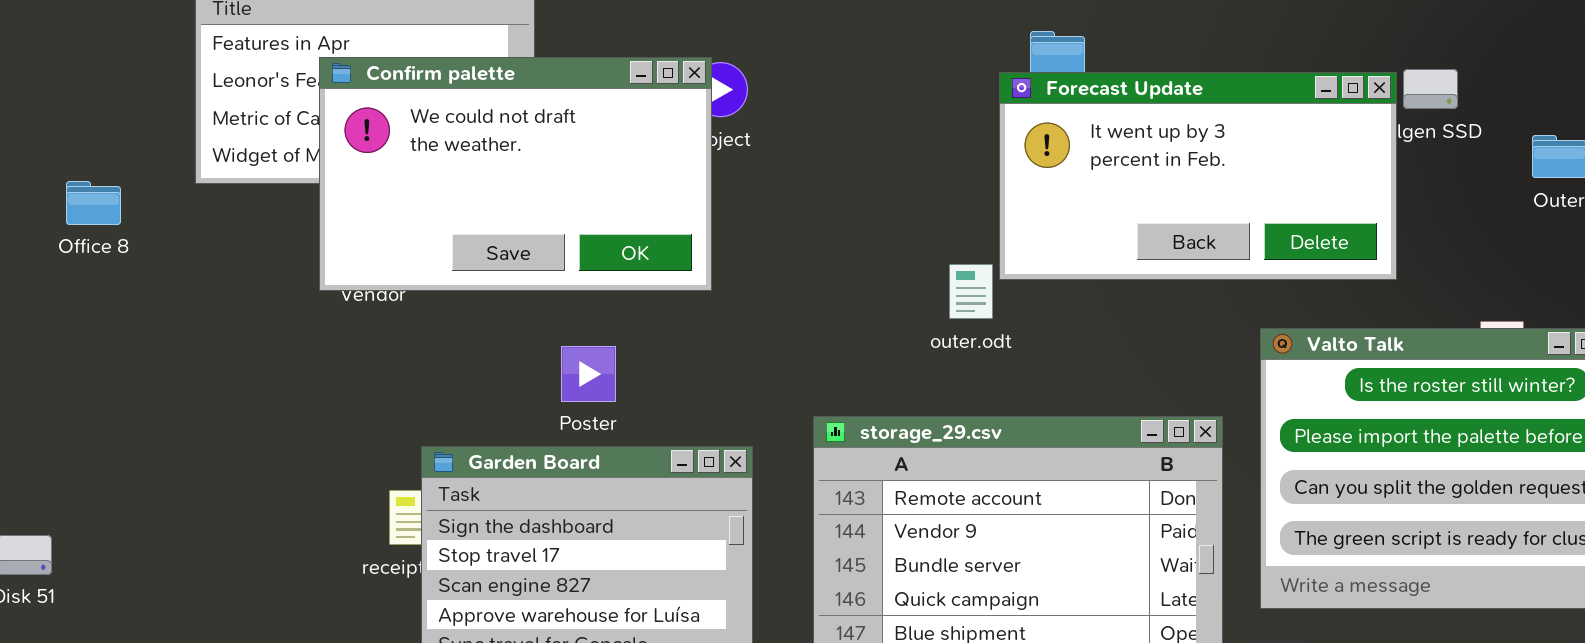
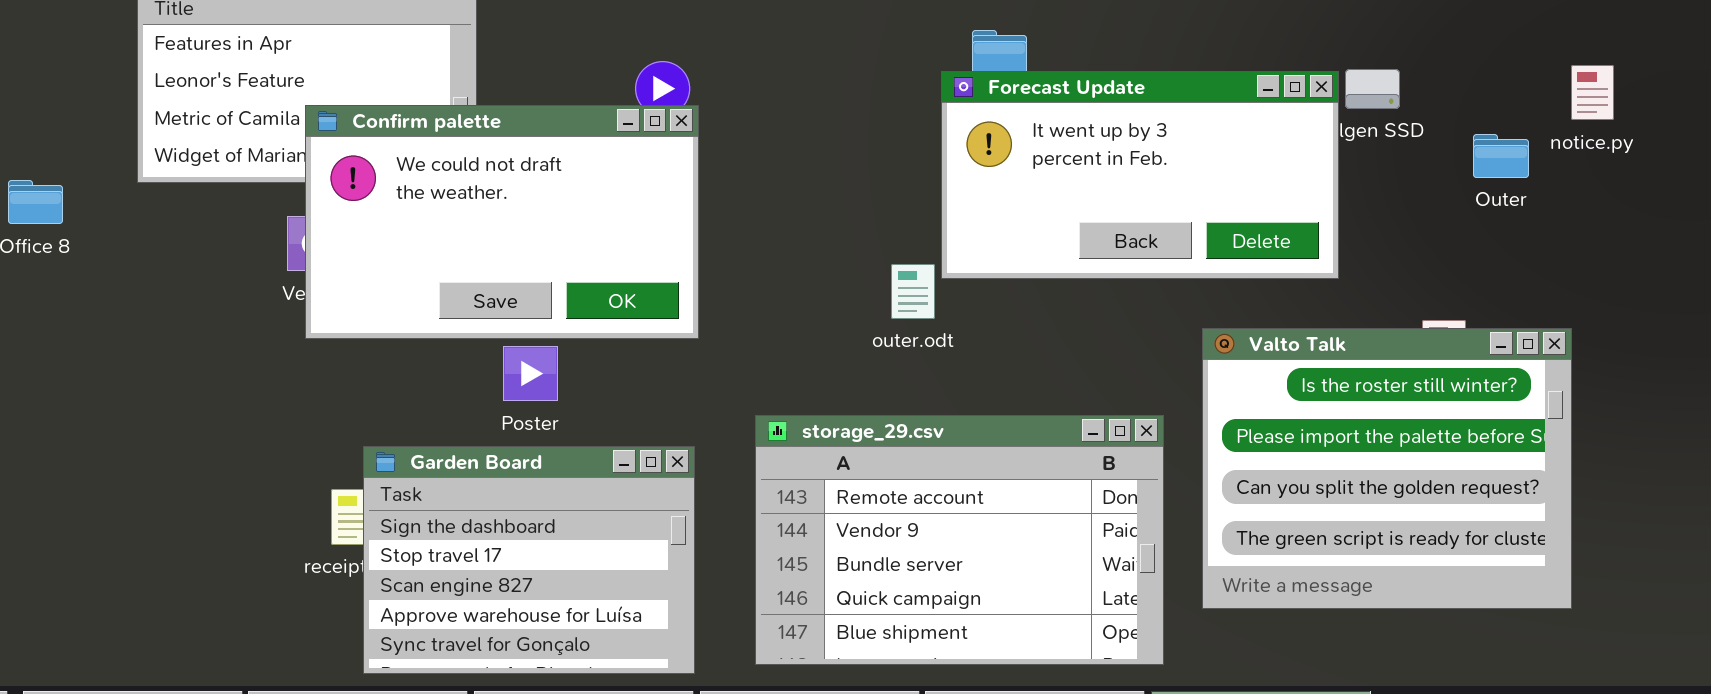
Confirm palette: [319,57,712,291] -> [305,105,699,339], moved

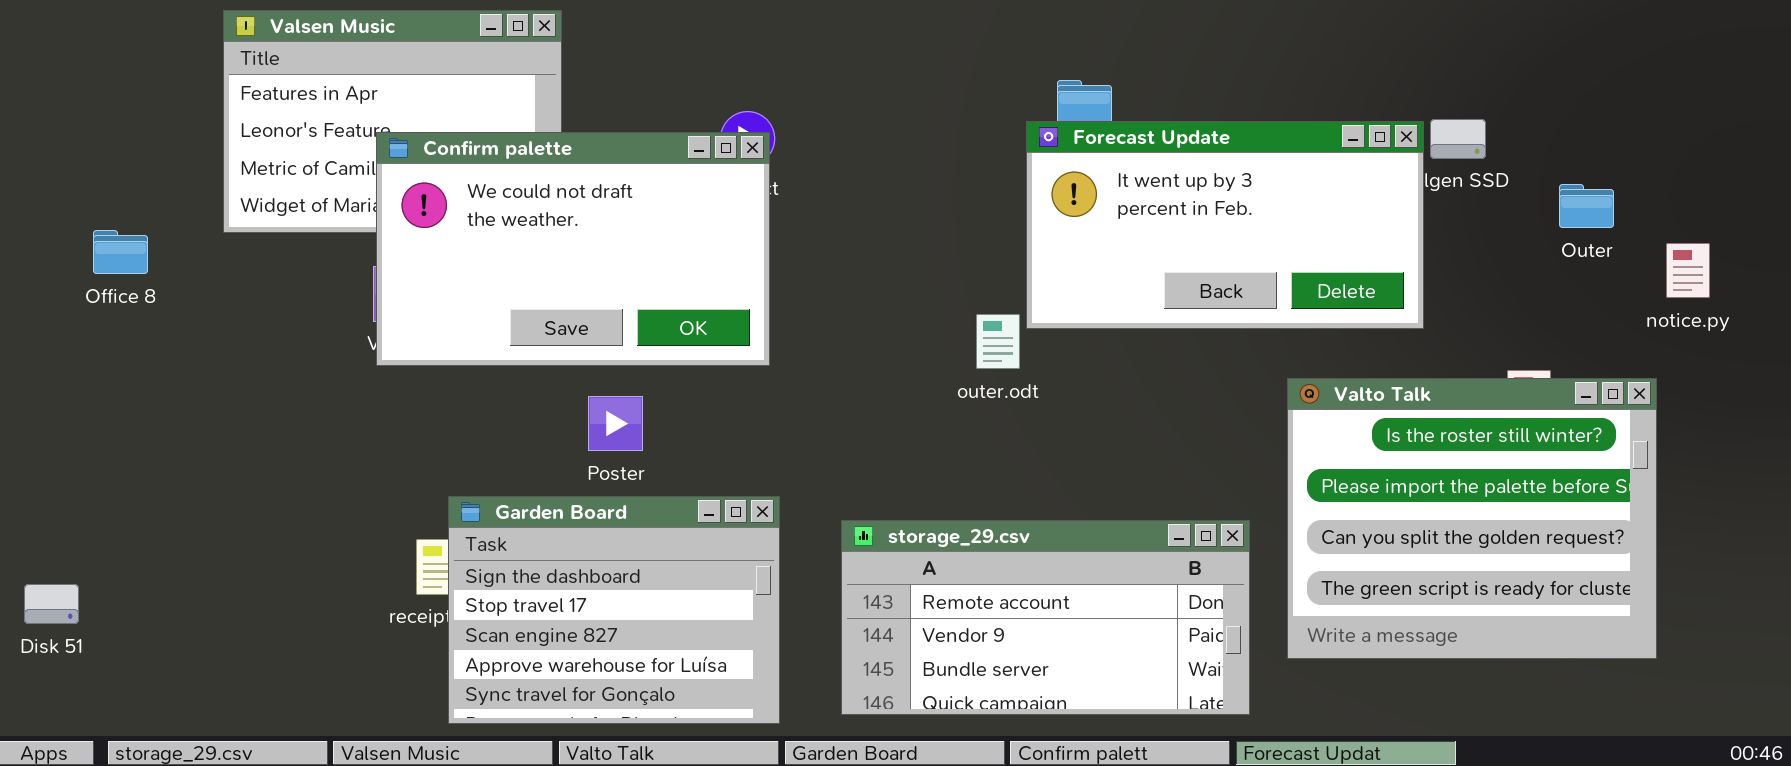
notice.py: [1571,65,1614,120] -> [1666,243,1710,298], moved
Confirm palette: [305,105,699,339] -> [376,132,770,366], moved
storage_29.csv: [755,415,1164,665] -> [841,520,1250,715], resized

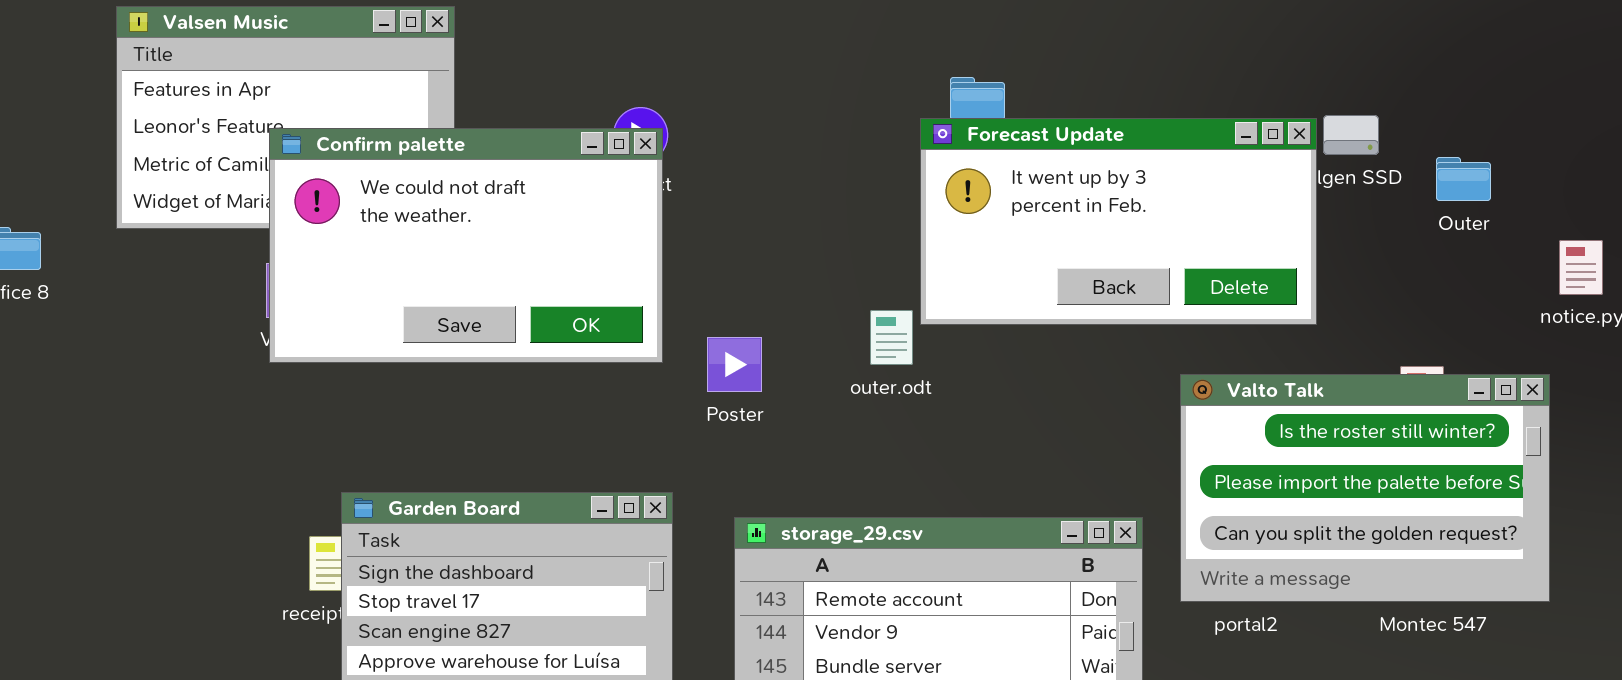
Outer: [1559,184,1614,228] -> [1436,157,1491,201], moved
Valto Talk: [1287,378,1657,659] -> [1180,374,1550,602], resized
Poster: [588,396,643,451] -> [707,337,762,392], moved

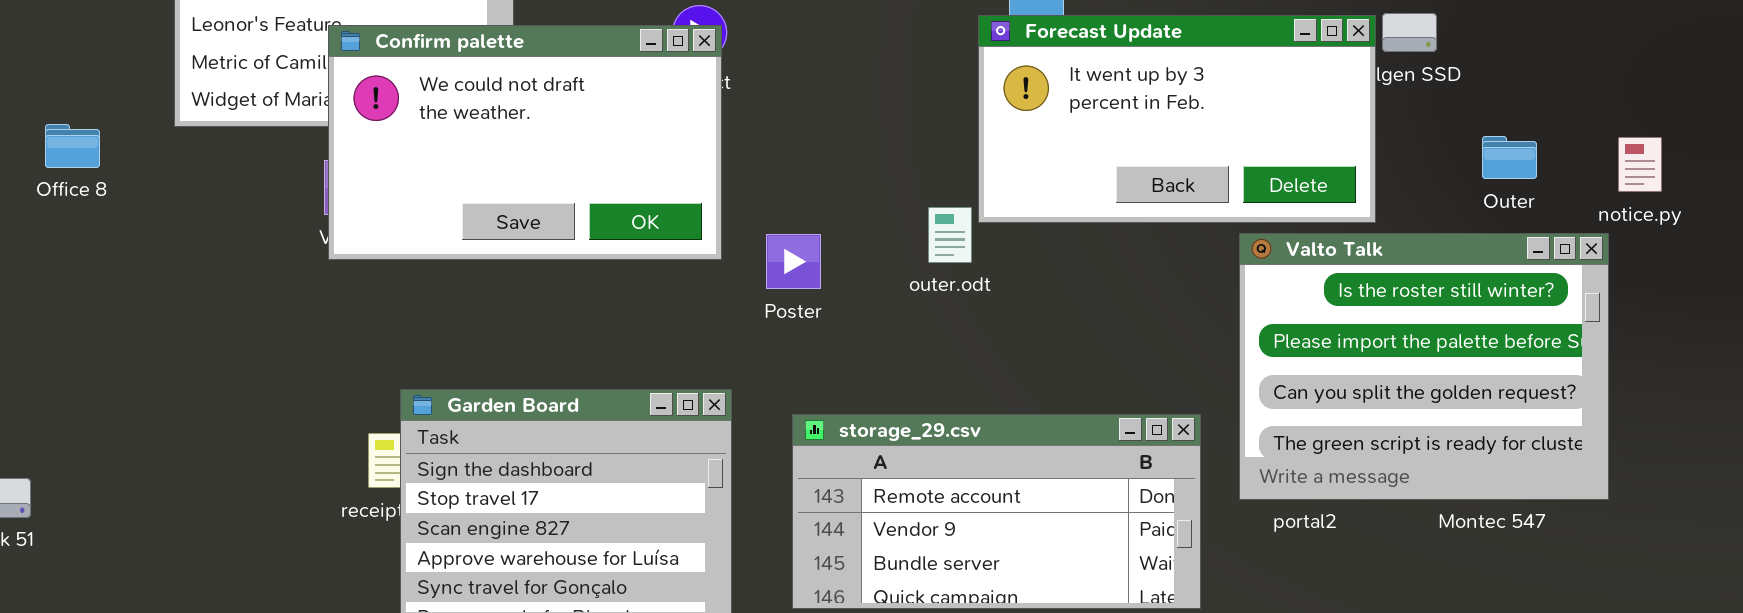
Outer: [1436,157,1491,201] -> [1482,136,1537,179], moved
Valto Talk: [1180,374,1550,602] -> [1239,233,1609,500], resized

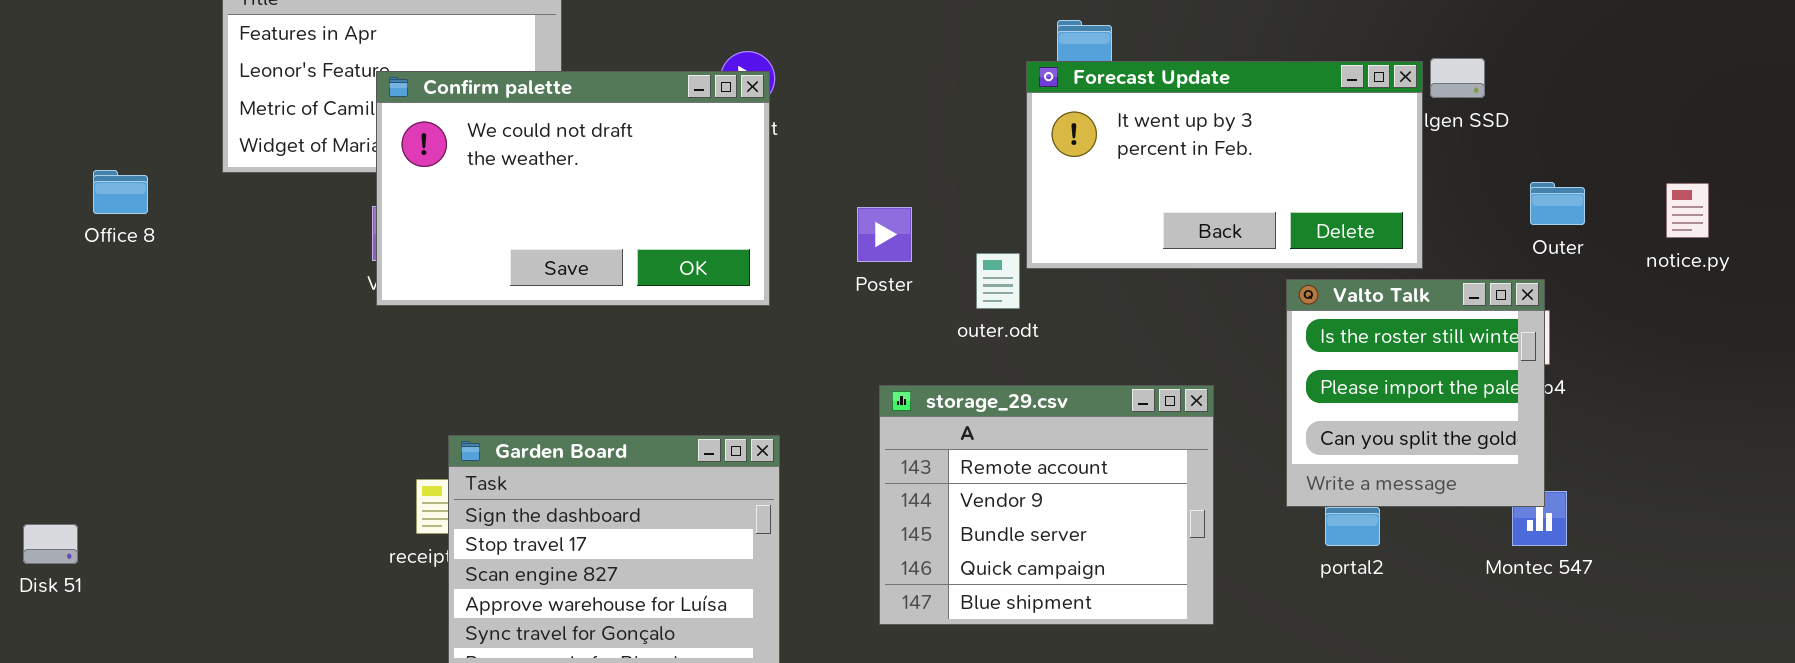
Valto Talk: [1239,233,1609,500] -> [1286,279,1545,507], resized
Poster: [766,234,821,289] -> [857,207,912,262], moved
storage_29.csv: [792,414,1201,609] -> [879,385,1214,625], moved, resized

